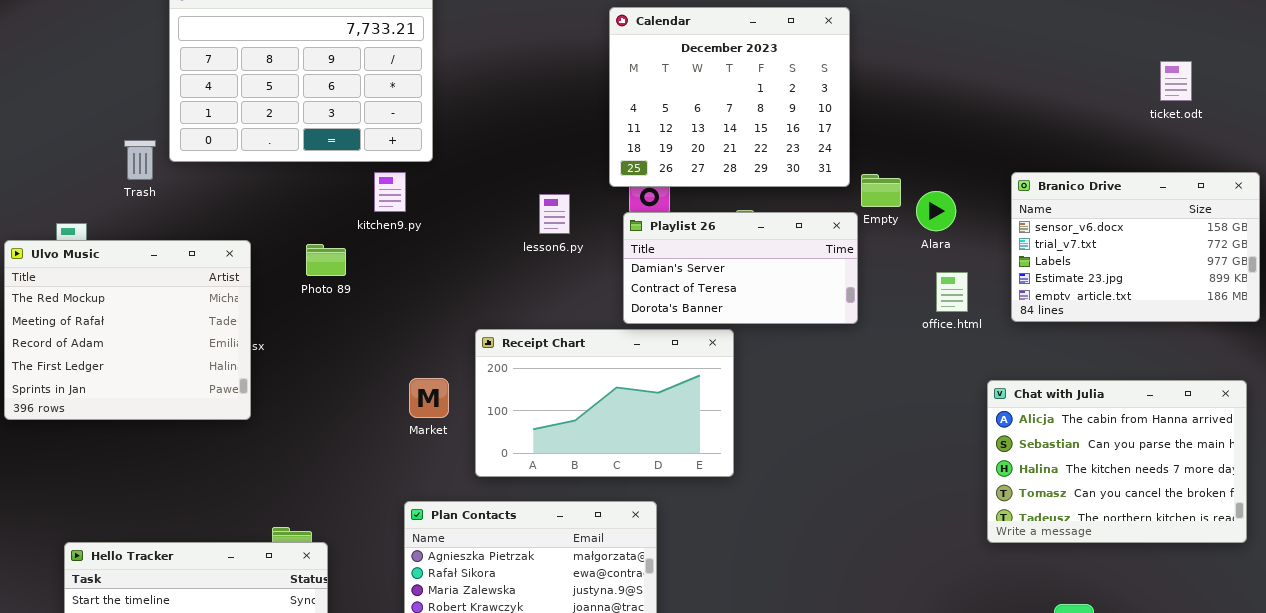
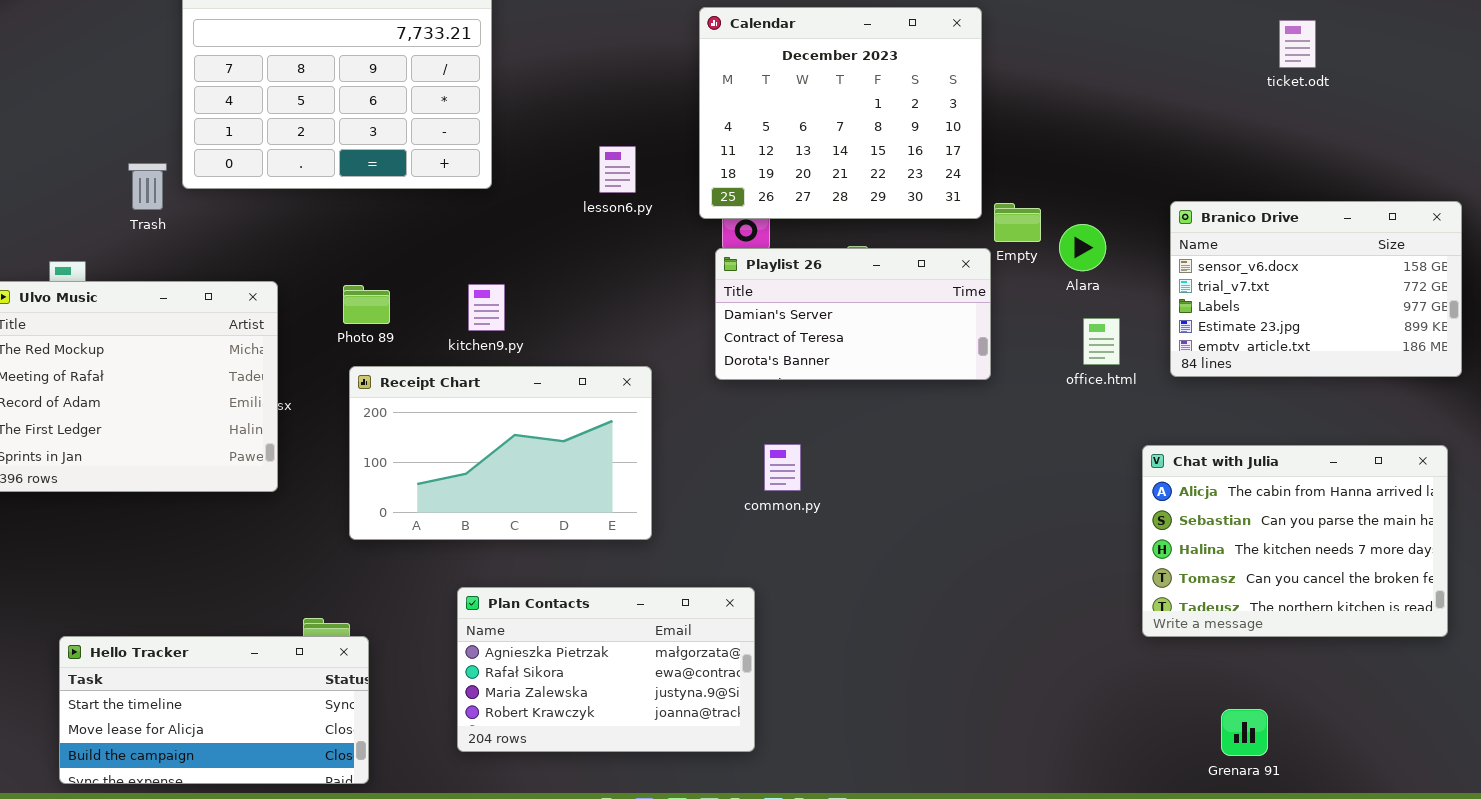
ticket.odt: [1160,61,1192,101] -> [1279,20,1316,68], moved
kitchen9.py: [374,172,406,212] -> [468,284,505,331], moved
lesson6.py: [539,194,570,234] -> [599,146,636,193], moved
Receipt Chart: [475,329,734,477] -> [349,366,652,540], moved

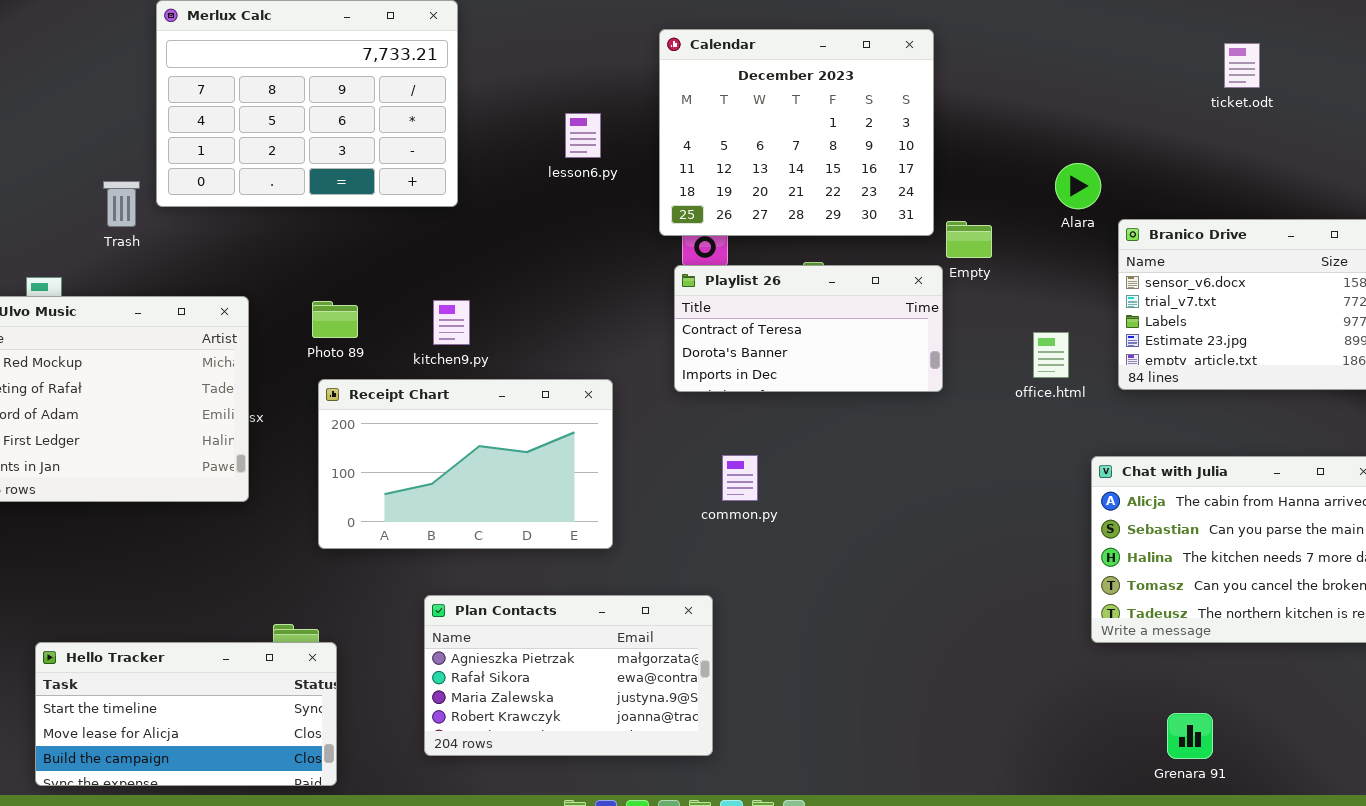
lesson6.py: [599,146,636,193] -> [565,113,601,158], moved
Alara: [1059,224,1106,271] -> [1055,163,1101,209], moved
Playlist 26: [715,248,991,380] -> [674,265,943,392], scrolled down 1 row

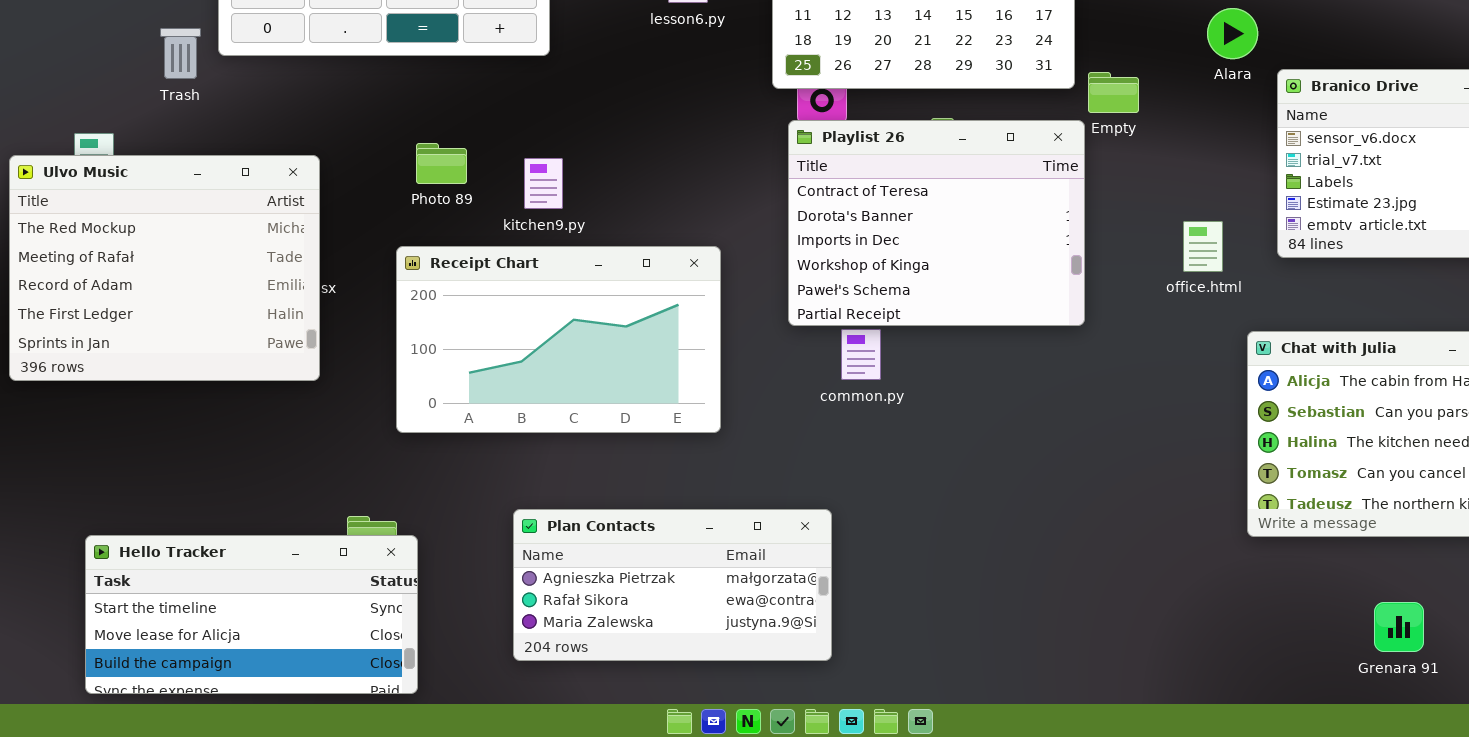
Playlist 26: [674,265,943,392] -> [788,120,1085,326], resized
Photo 89: [312,301,358,338] -> [416,143,467,184], moved
office.html: [1033,332,1069,378] -> [1183,221,1223,272], moved
Plan Contacts: [424,595,713,756] -> [513,509,832,661], resized
Grenara 91: [1167,713,1213,759] -> [1374,602,1424,652], moved

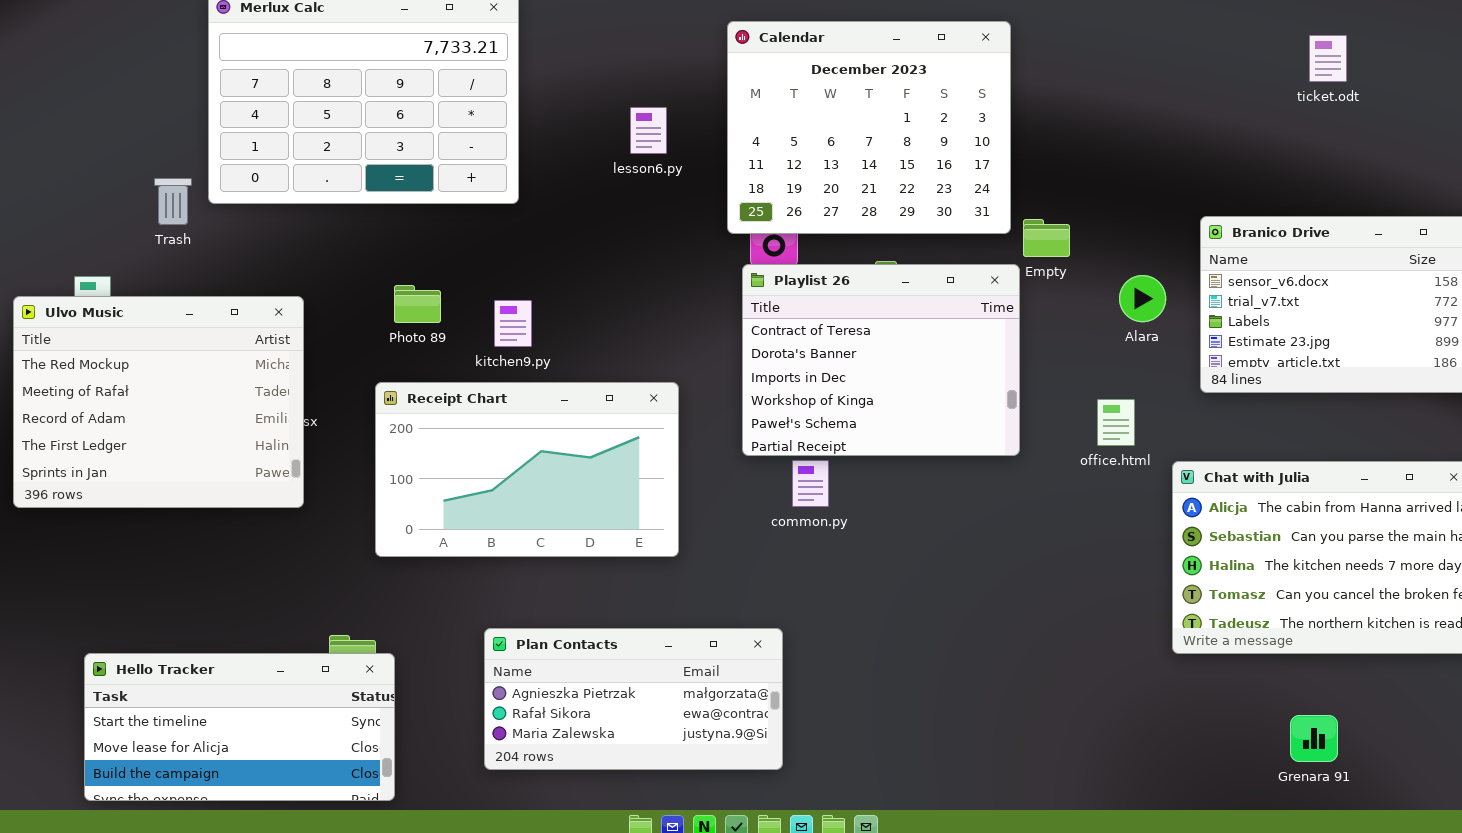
Alara: [1207,8,1258,59] -> [1119,275,1166,322], moved
office.html: [1183,221,1223,272] -> [1097,399,1135,446], moved

